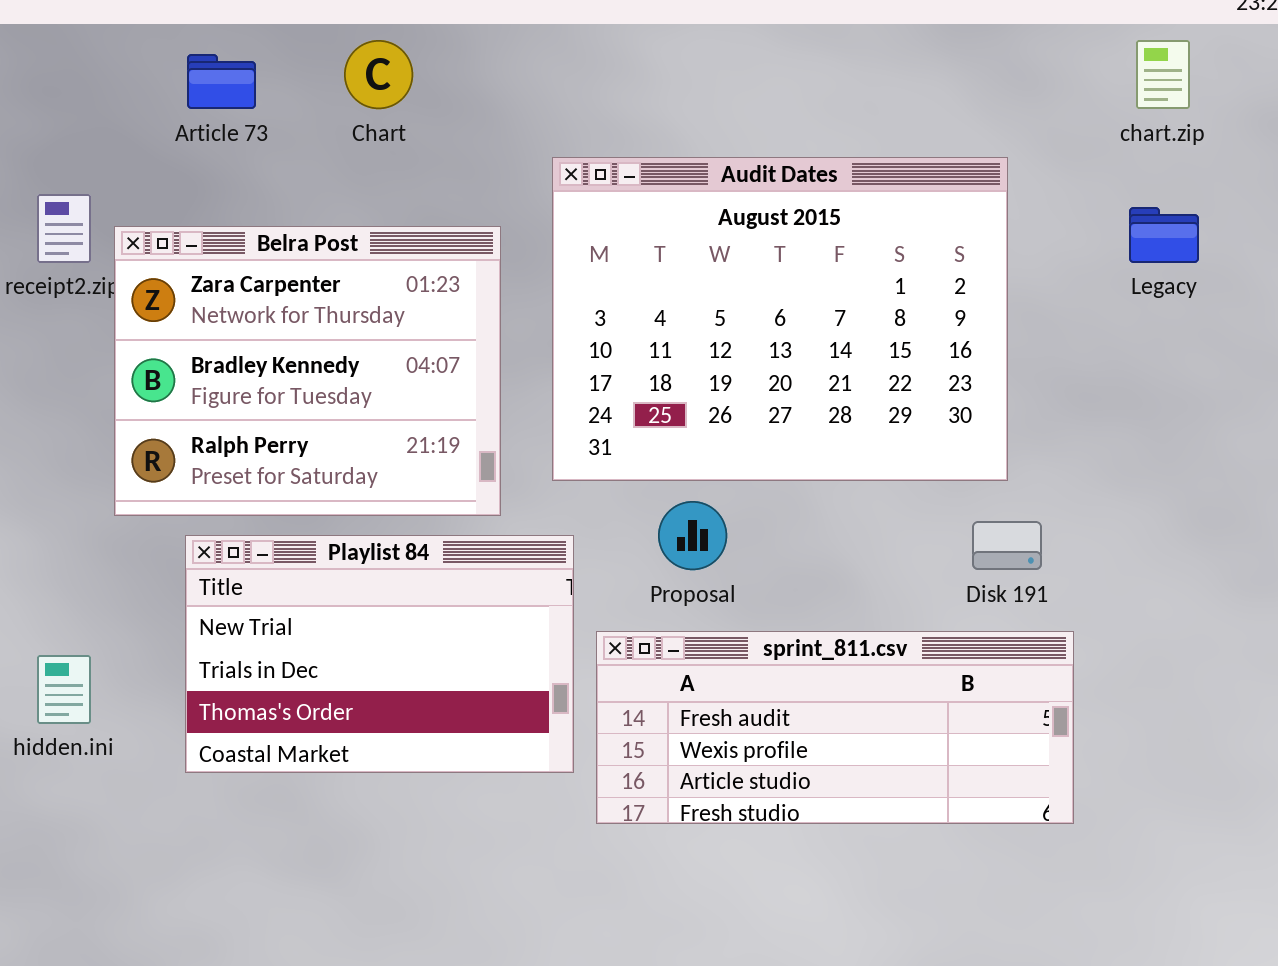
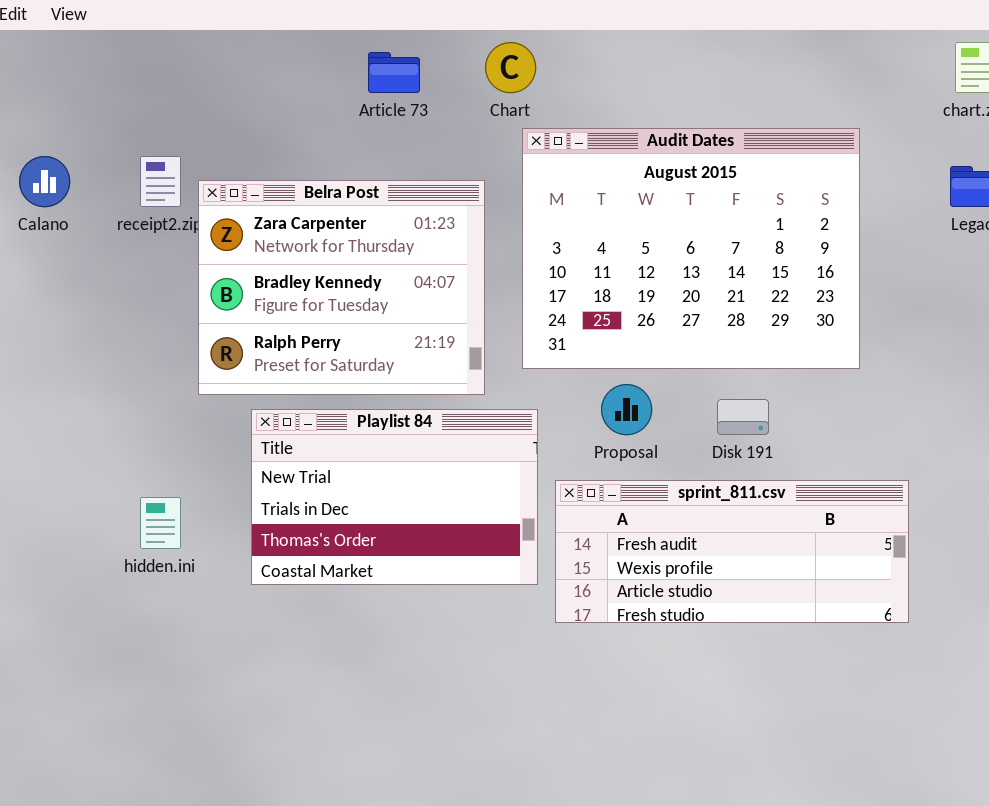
Chart: [344,40,413,109] -> [485,42,536,93], moved
Article 73: [187,54,256,109] -> [368,52,420,93], moved
Disk 191: [972,521,1042,570] -> [717,399,769,435], moved

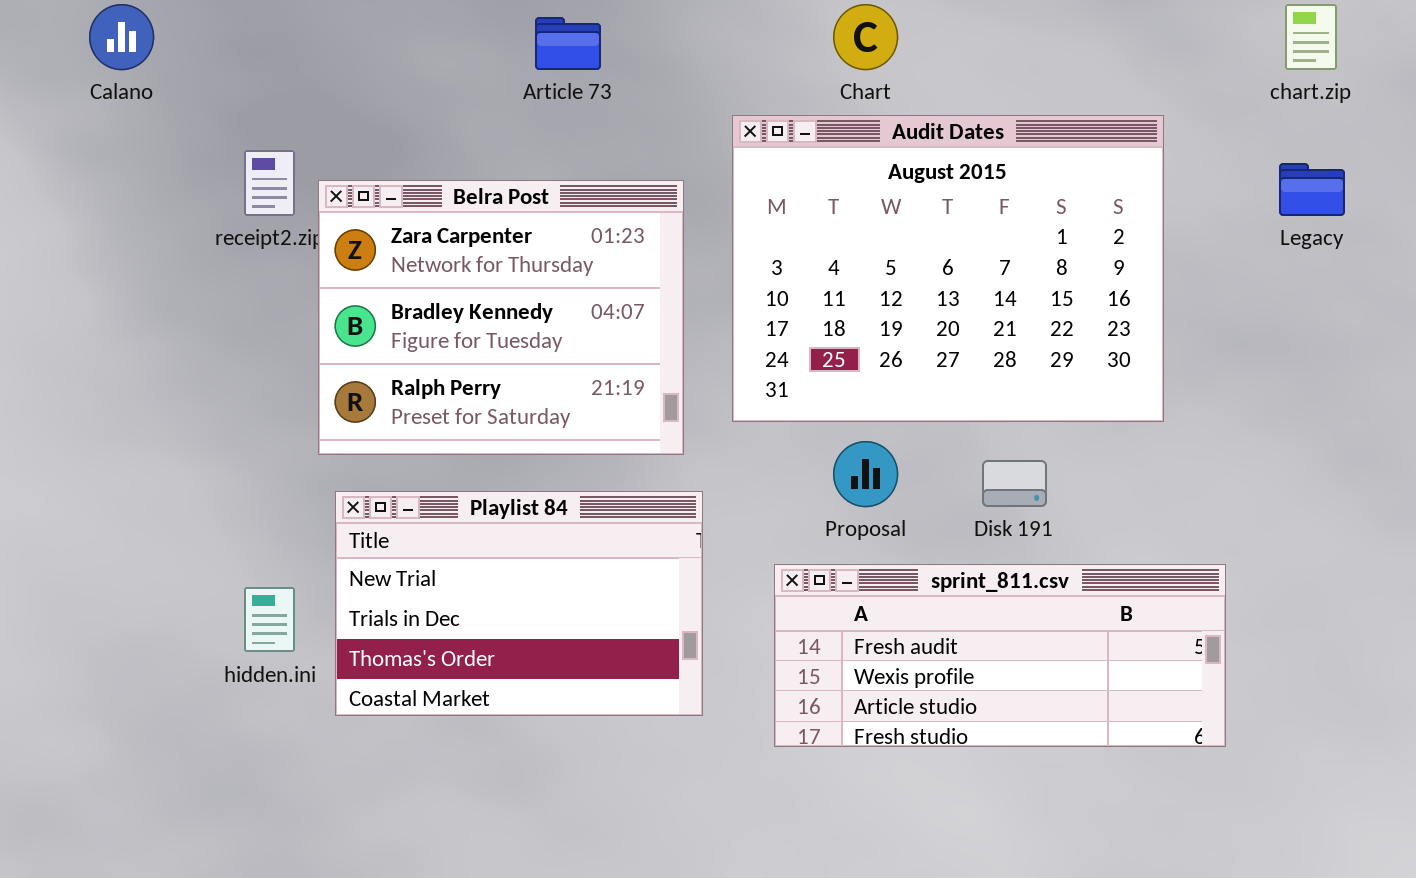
Chart: [485,42,536,93] -> [833,4,898,70], moved
Calano: [19,156,70,207] -> [89,4,154,70], moved
Playlist 84: [251,409,538,585] -> [335,491,703,716], moved

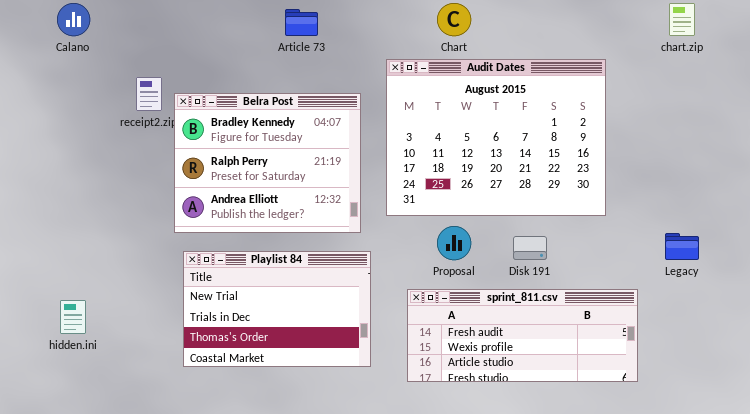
Legacy: [1279,163,1345,216] -> [665,233,699,260], moved
Belra Post: [318,180,684,455] -> [174,93,361,233], scrolled down 1 row
hidden.ini: [244,587,295,652] -> [60,300,86,334], moved

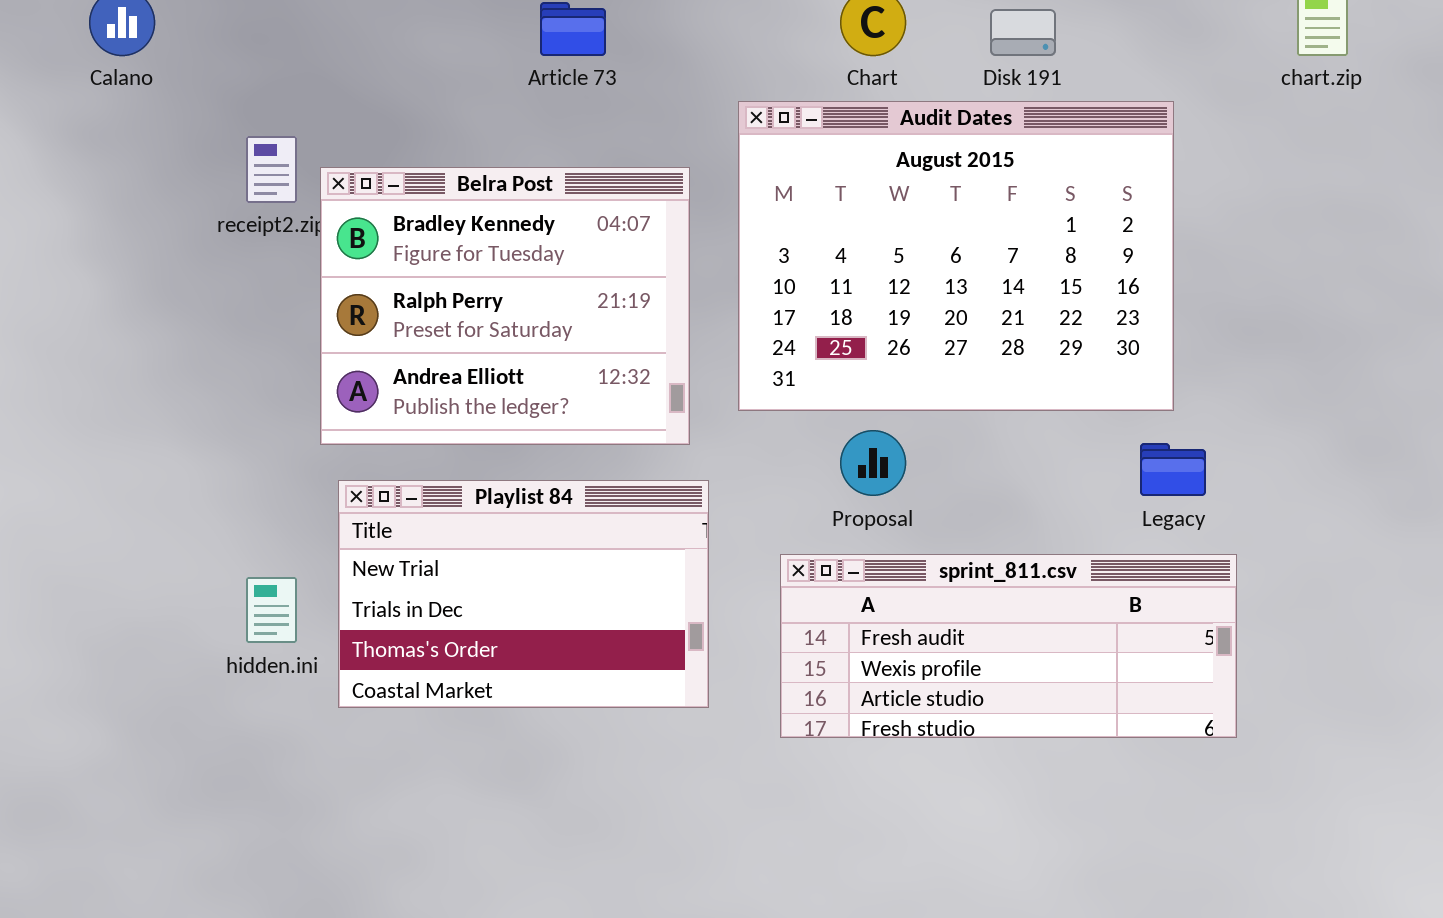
Legacy: [665,233,699,260] -> [1140,443,1206,496], moved
Disk 191: [513,236,547,260] -> [990,9,1056,56], moved
hidden.ini: [60,300,86,334] -> [246,577,297,643], moved

